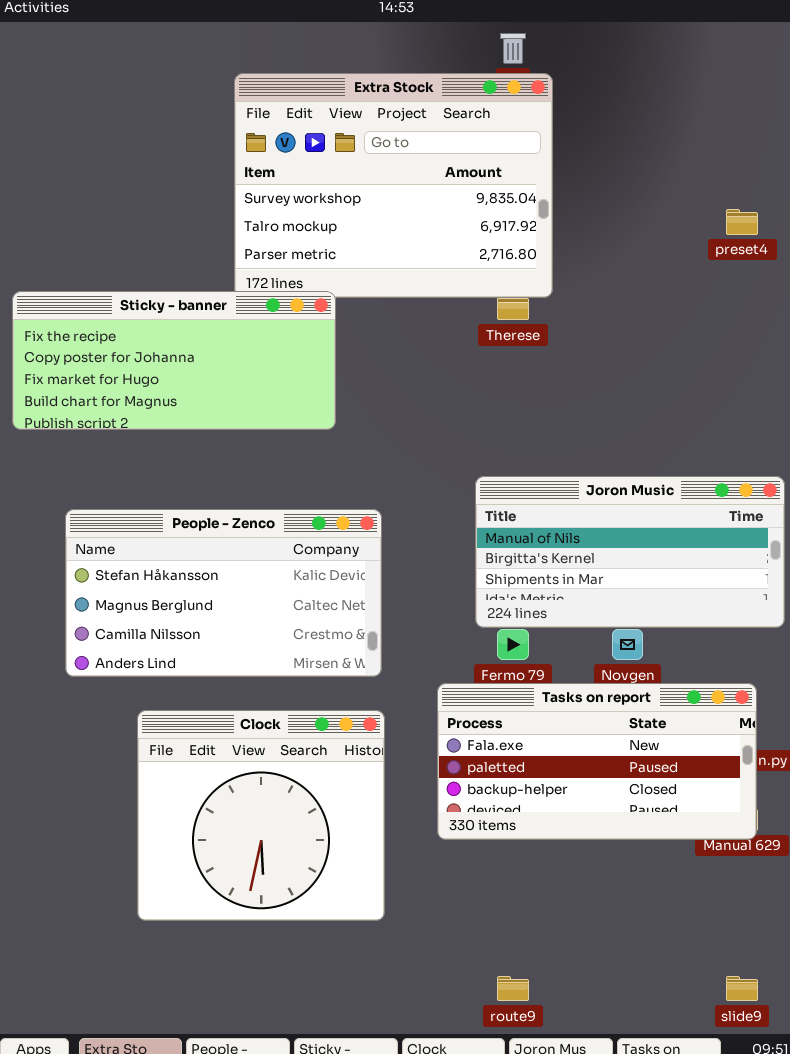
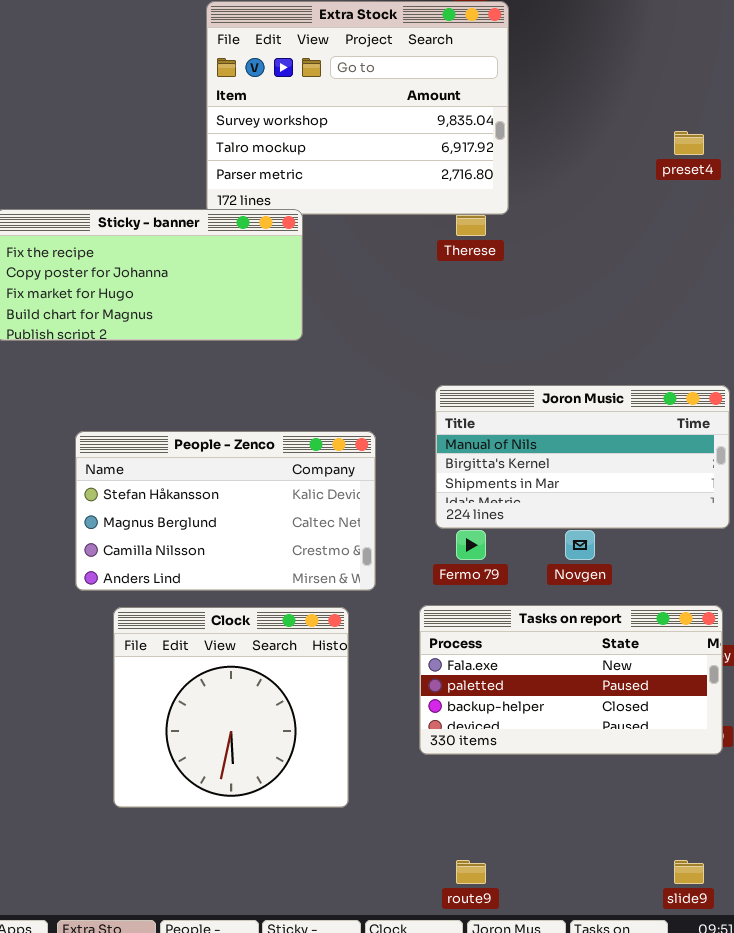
People - Zenco: [65,509,382,677] -> [75,431,376,591], moved
Tasks on report: [437,683,757,840] -> [419,605,723,755], moved

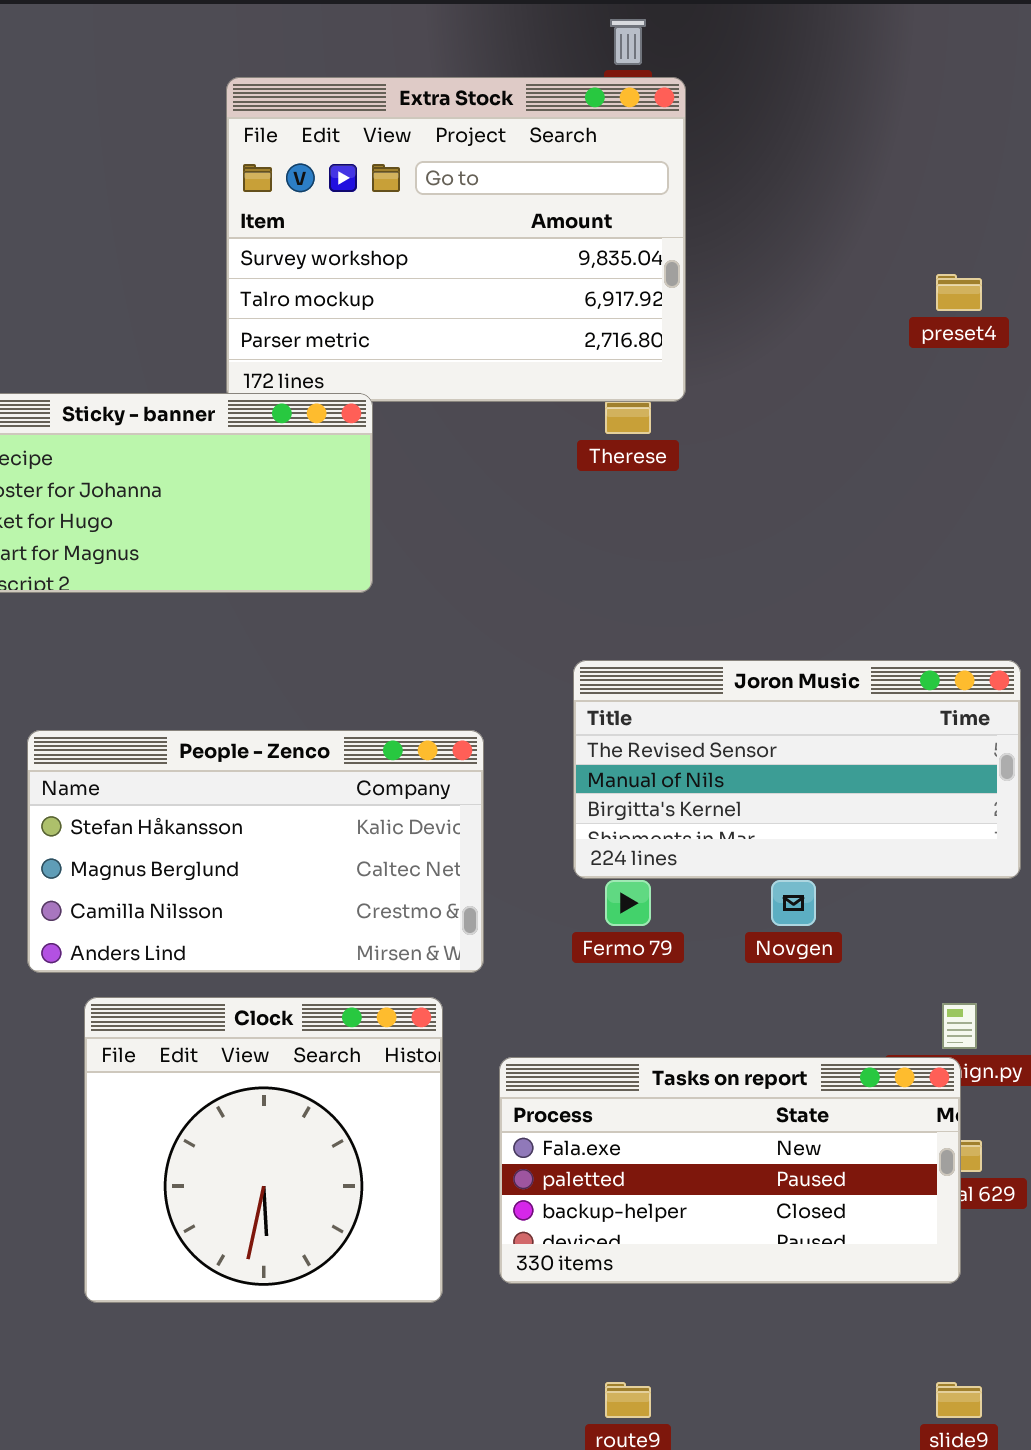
Joron Music: [435,385,730,529] -> [573,660,1021,879], scrolled up 1 row
Tasks on report: [419,605,723,755] -> [499,1057,961,1284], moved

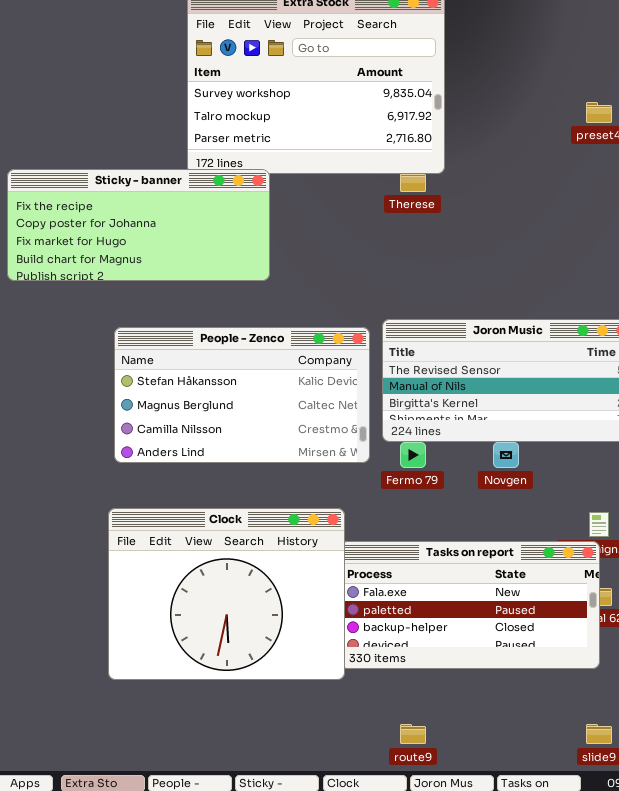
People - Zenco: [27,730,484,973] -> [114,327,370,463], moved
Clock: [84,997,443,1303] -> [108,508,345,680], resized

